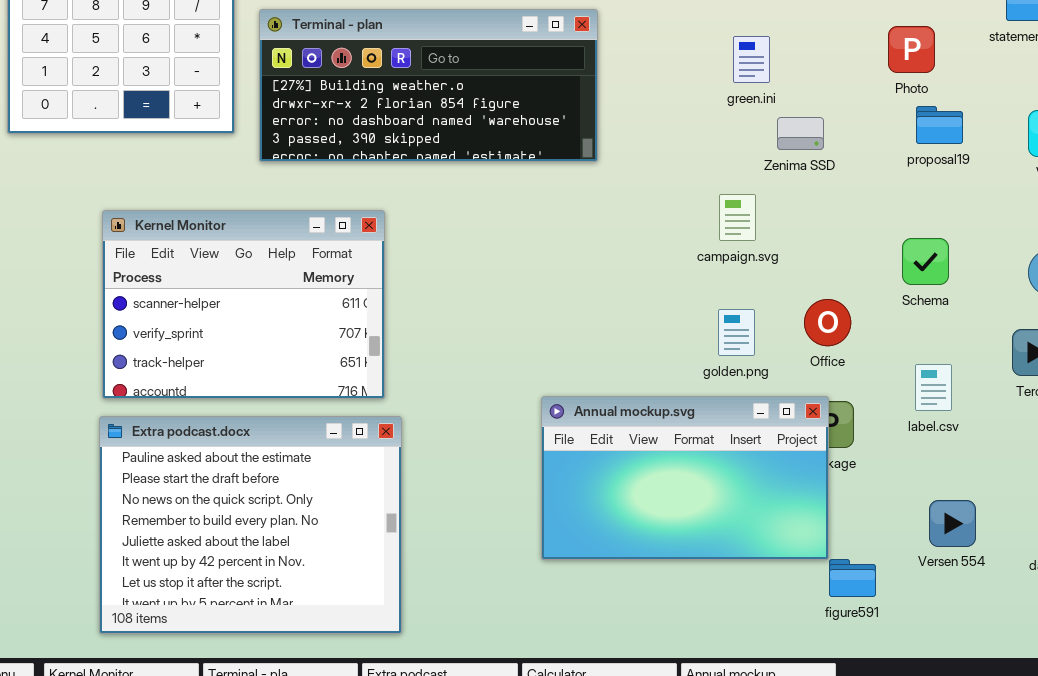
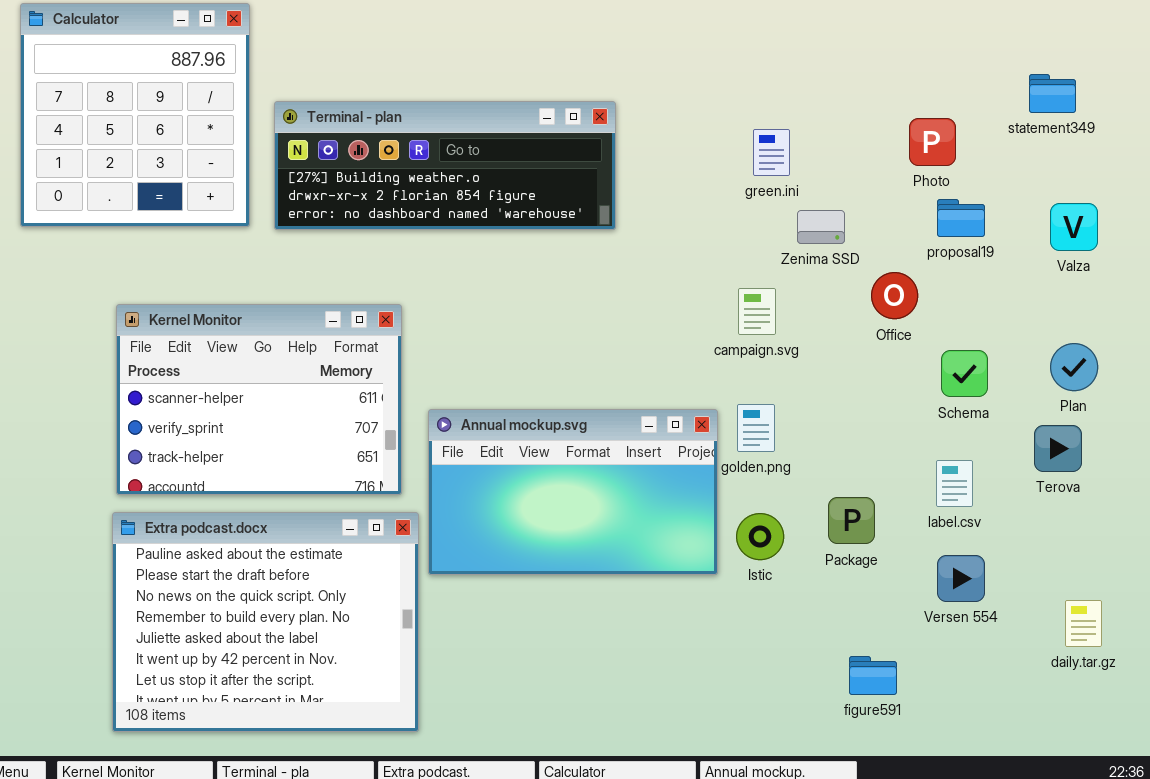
Terminal - plan: [259,9,598,162] -> [274,101,616,230], resized
Schema: [902,238,949,285] -> [941,350,988,397], moved
Office: [804,299,851,346] -> [871,272,918,319], moved
Annual mockup.svg: [541,396,829,560] -> [428,409,718,575], moved
Versen 554: [929,500,976,547] -> [937,555,985,602], moved

